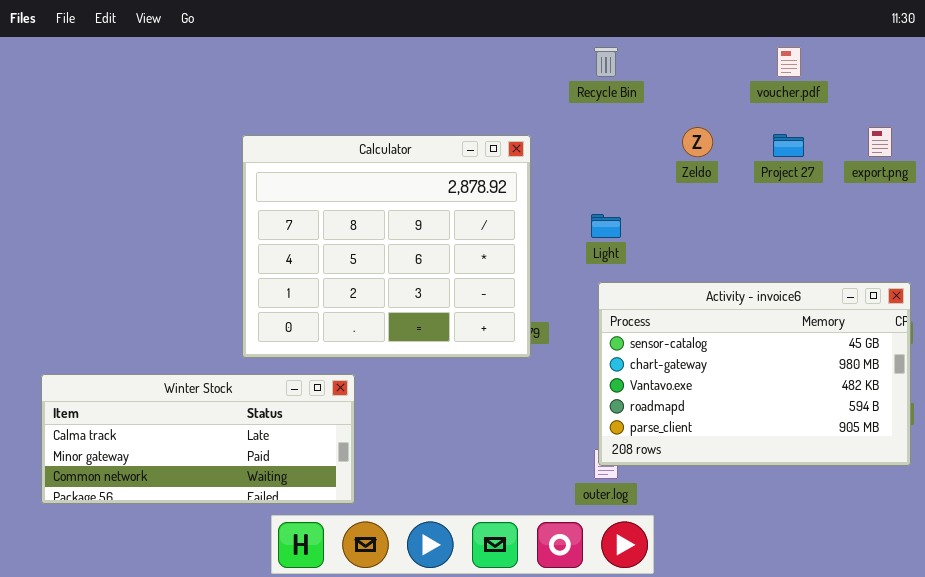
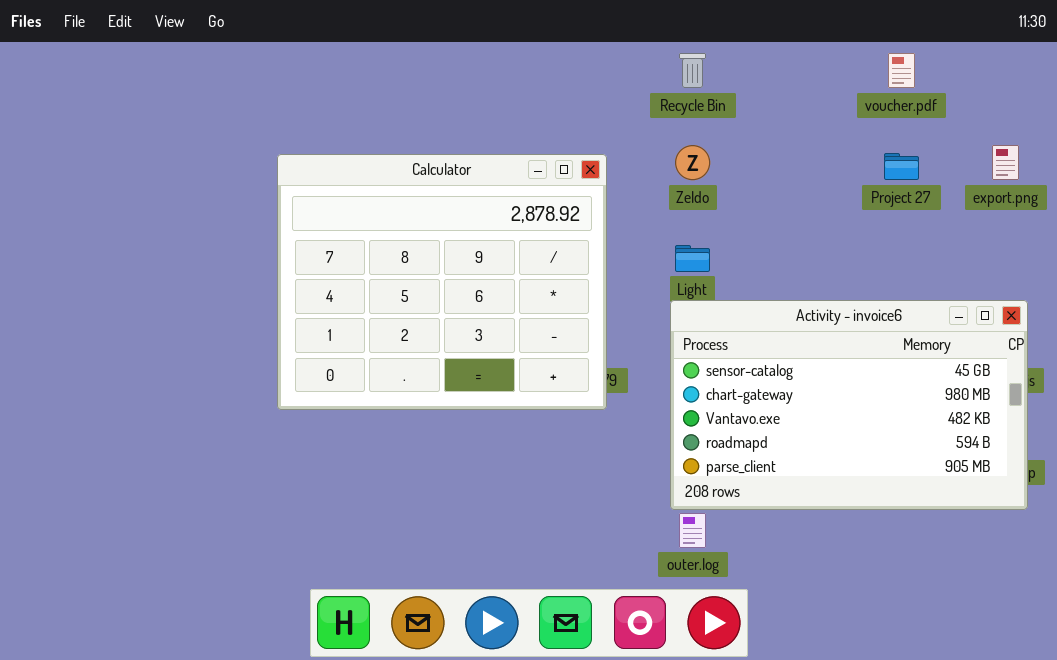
Zeldo: [682,127,713,157] -> [675,145,710,180], moved
Activity - invoice6: [598,282,911,466] -> [670,300,1028,510], moved
Winter Stock: [41,374,355,504] -> none, closed

